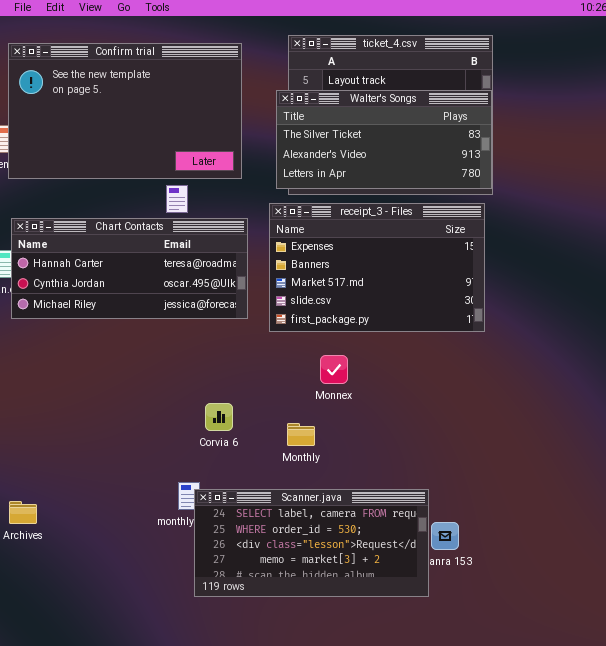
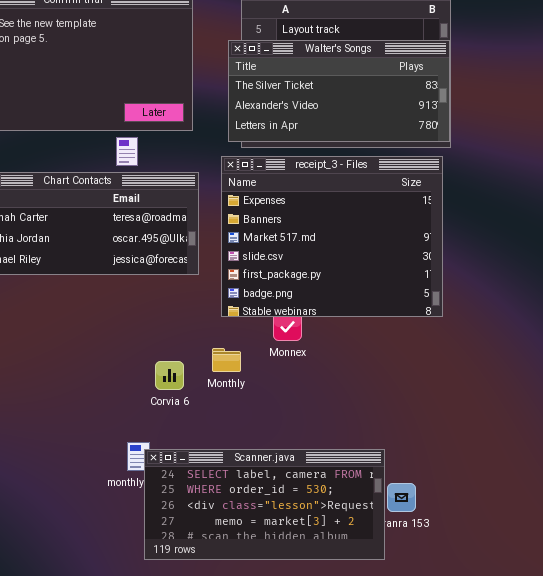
receipt_3 - Files: [269,203,485,332] -> [221,156,443,317], resized
Monthly: [287,423,315,446] -> [212,348,241,372], moved

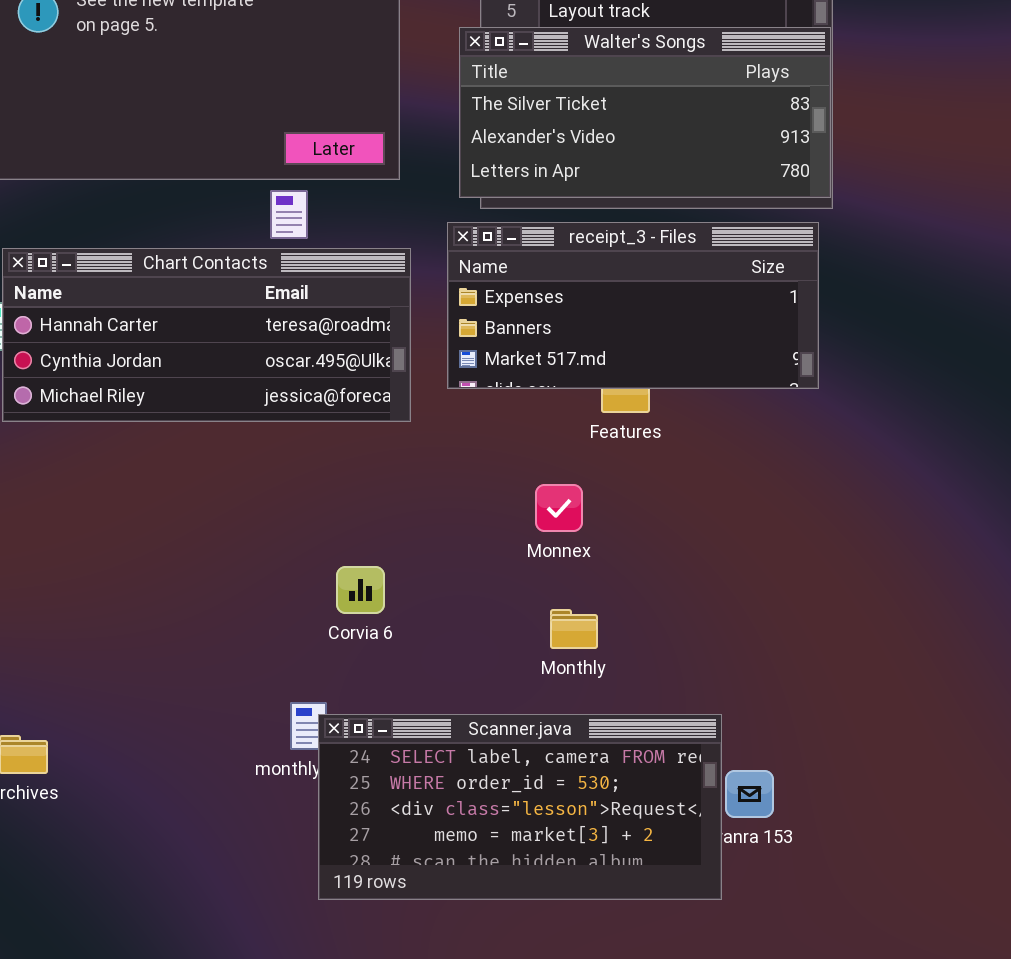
receipt_3 - Files: [221,156,443,317] -> [447,222,819,389], resized
Monthly: [212,348,241,372] -> [550,609,598,649], moved

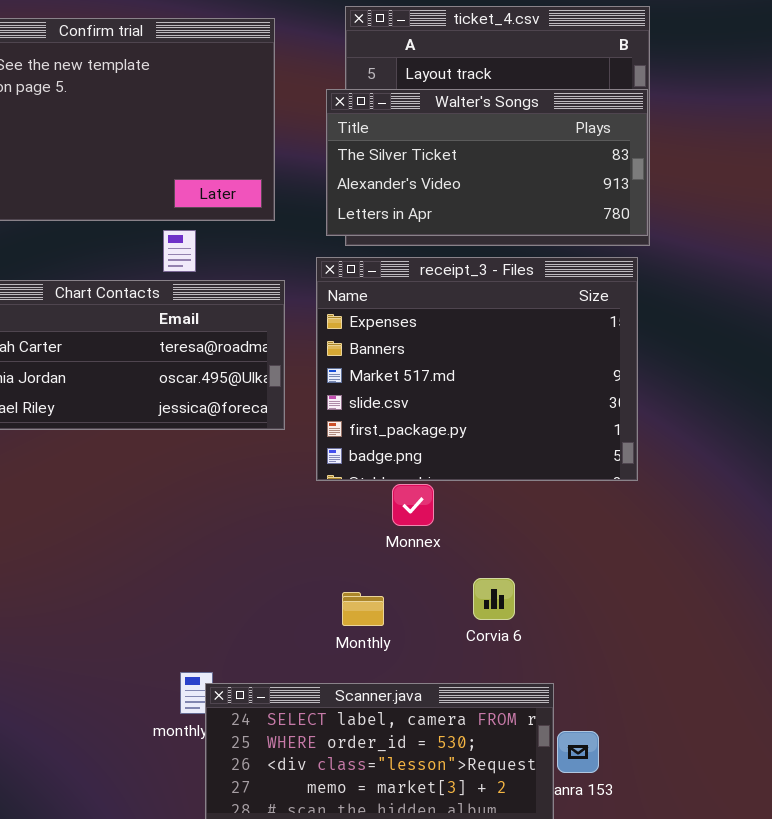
receipt_3 - Files: [447,222,819,389] -> [316,257,638,481], resized
Corvia 6: [336,566,385,614] -> [473,578,515,620], moved
Monthly: [550,609,598,649] -> [342,592,384,626], moved

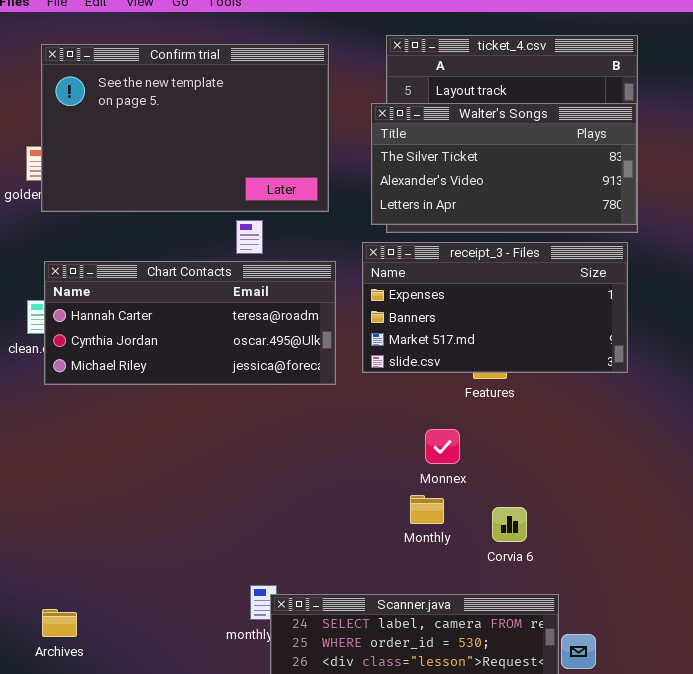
receipt_3 - Files: [316,257,638,481] -> [362,242,628,373], resized
Monthly: [342,592,384,626] -> [410,495,444,524], moved

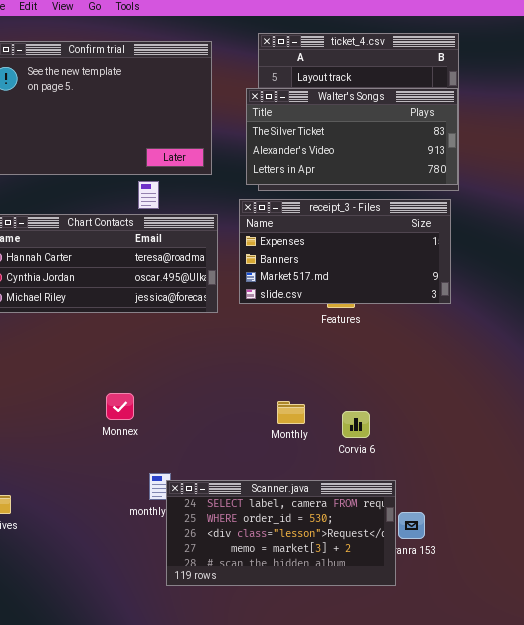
Monnex: [425,429,460,464] -> [106,393,134,420], moved

